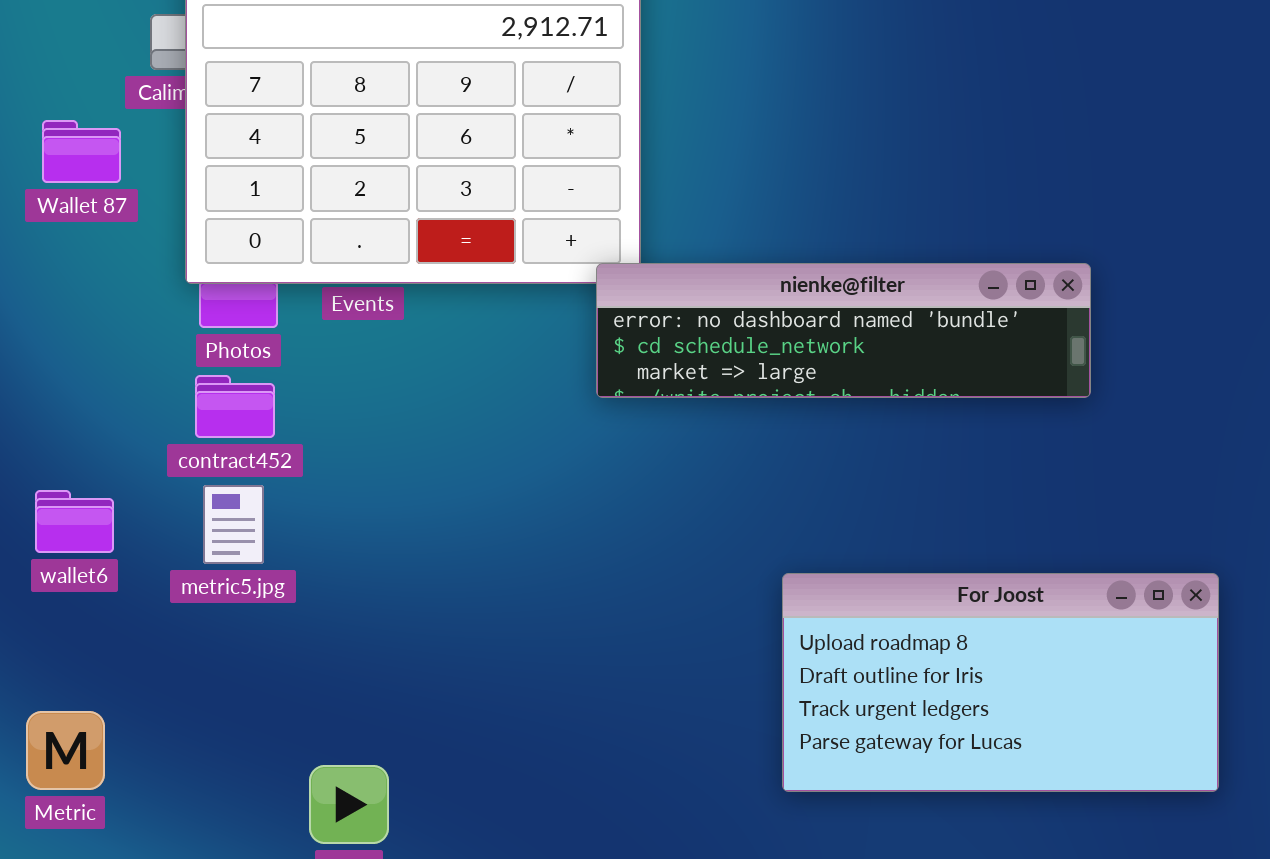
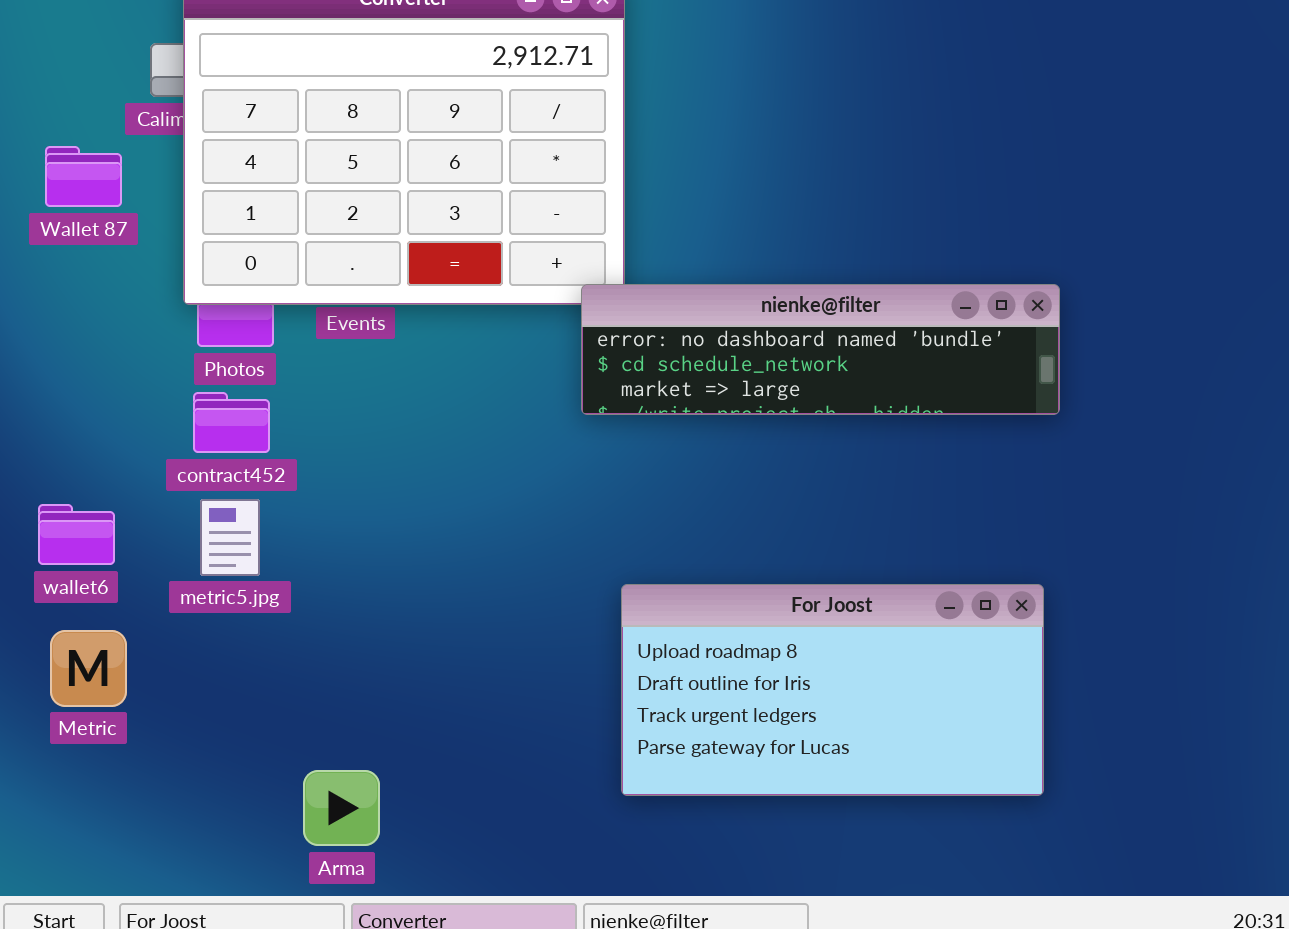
For Joost: [782,573,1219,792] -> [621,584,1044,796], moved
Metric: [26,711,105,790] -> [50,630,127,707], moved

